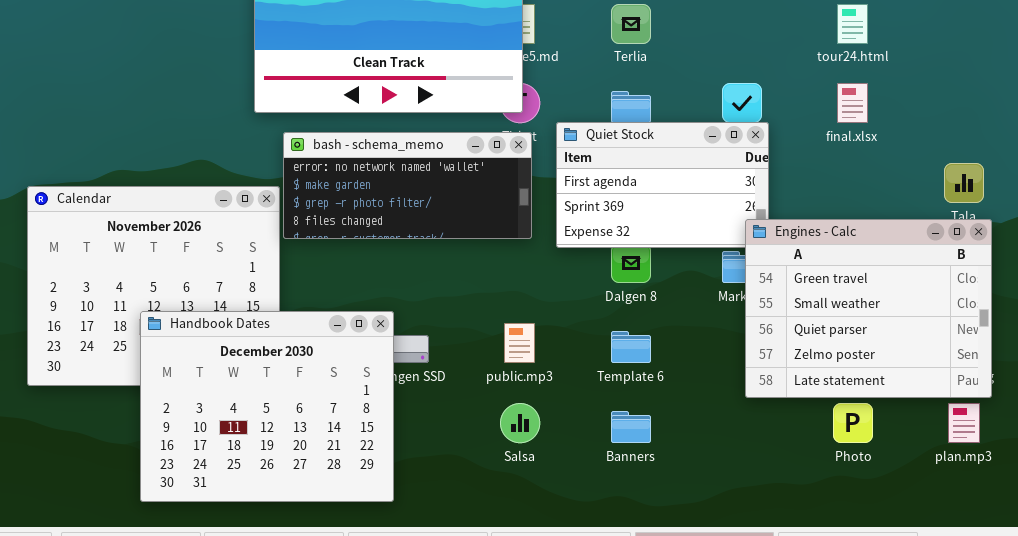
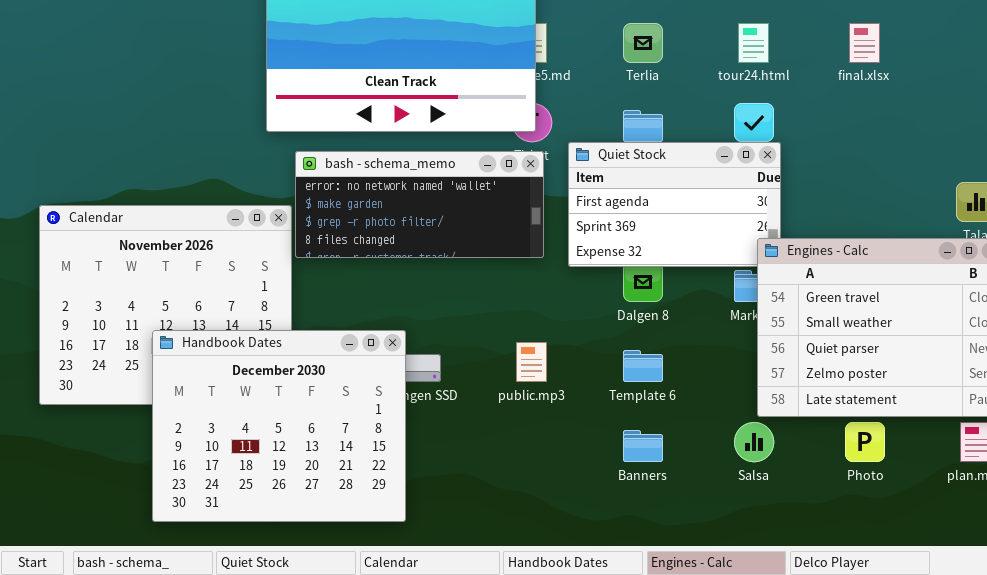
tour24.html: [837,4,868,44] -> [738,23,769,63], moved
final.xlsx: [837,83,868,123] -> [849,23,880,63], moved
Salsa: [500,403,540,443] -> [734,422,774,462], moved

